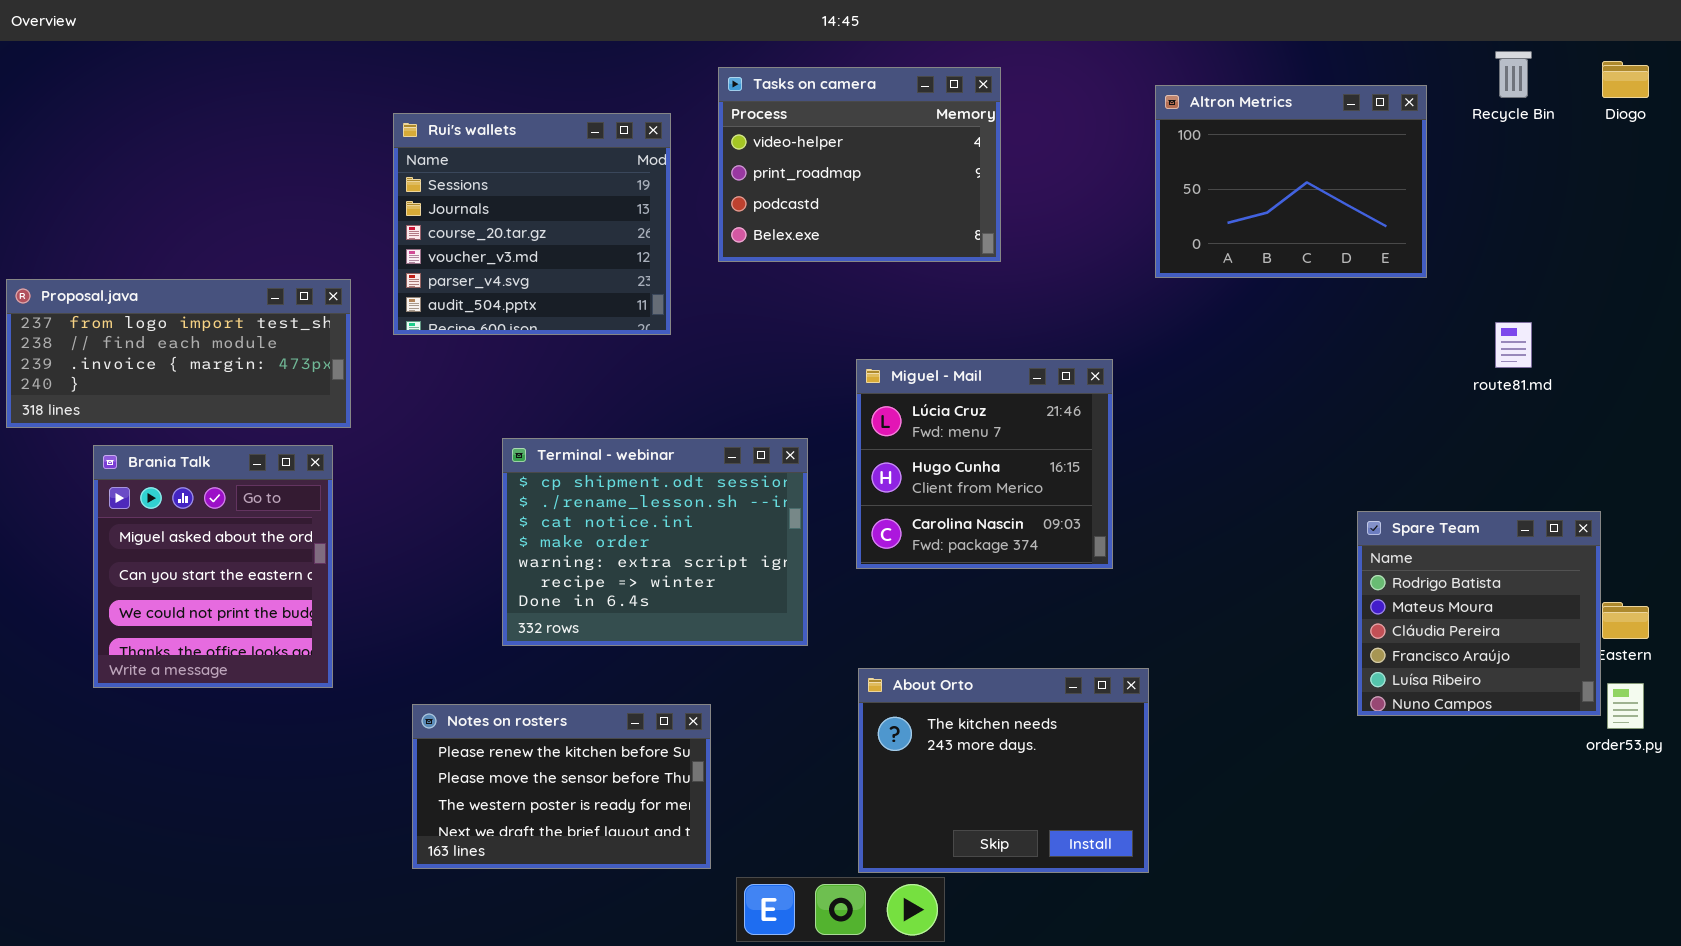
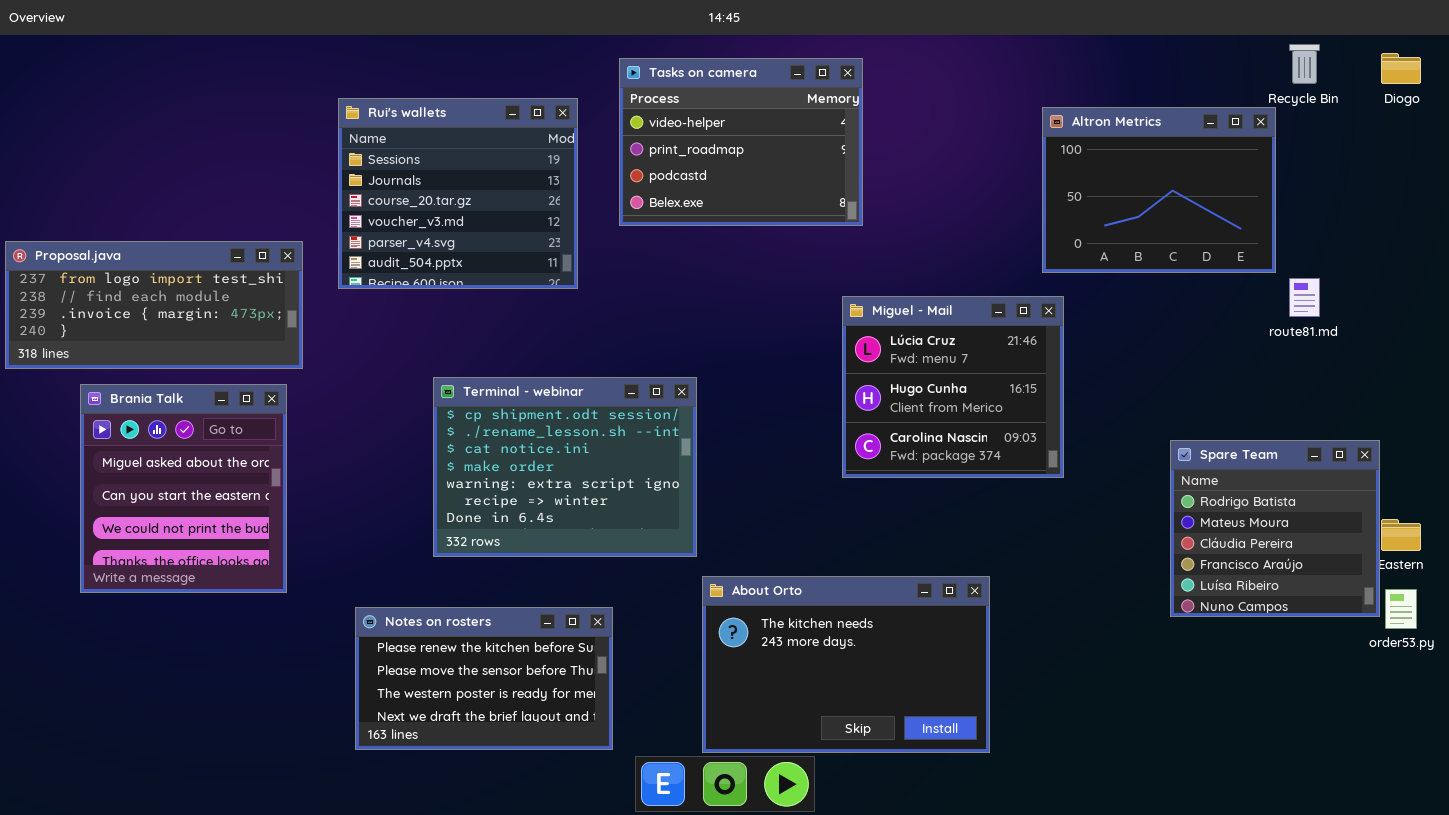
Altron Metrics: [1155,85,1427,278] -> [1042,107,1276,273], moved
Miguel - Mail: [856,359,1113,569] -> [842,296,1064,478], moved
About Orto: [858,668,1149,873] -> [702,576,990,753], resized

